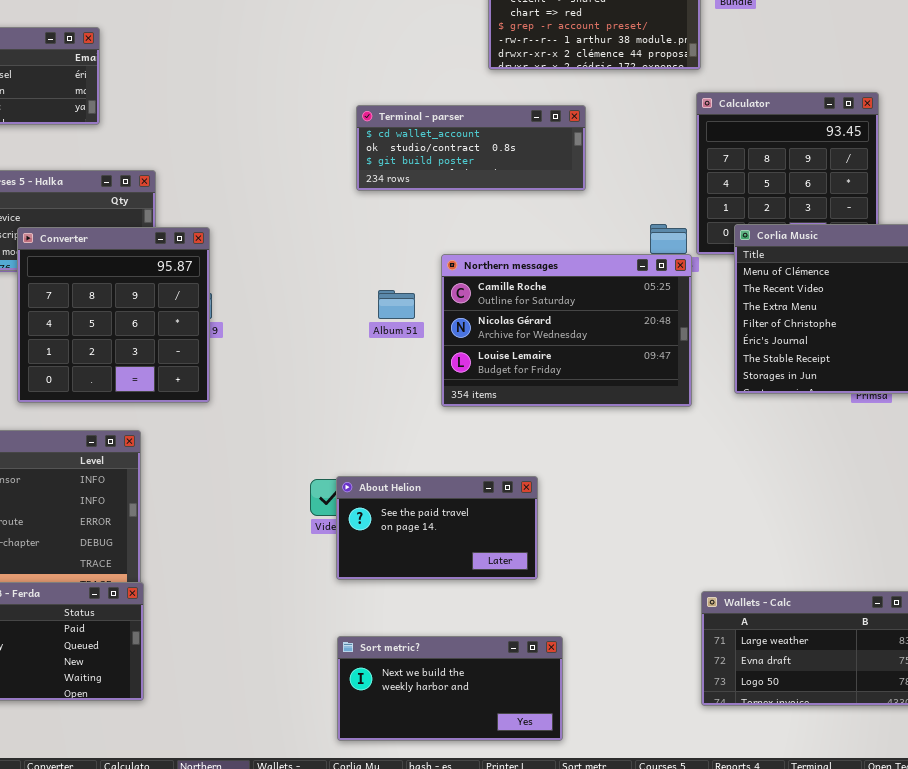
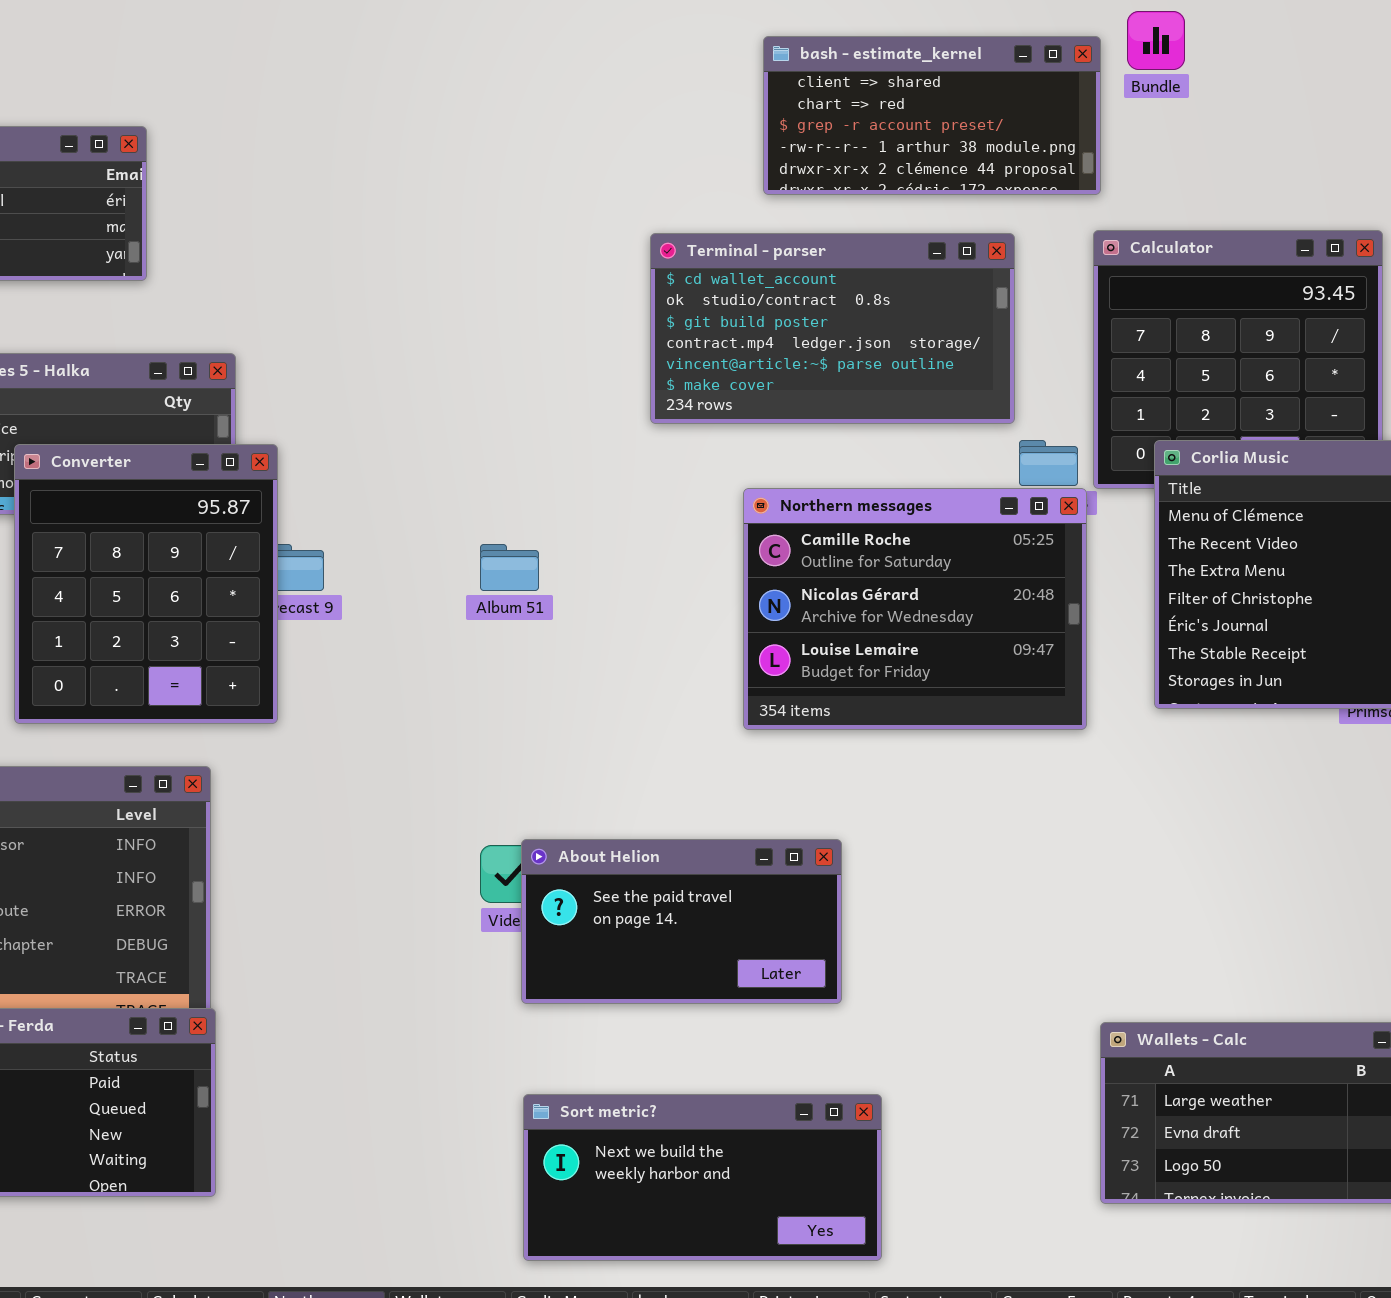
Terminal - parser: [356,105,586,191] -> [650,233,1015,424], moved, resized
Converter: [17,227,210,403] -> [14,444,278,724], resized
Northern messages: [441,254,692,407] -> [743,488,1087,730], resized
Album 51: [378,290,415,319] -> [480,544,539,591], moved

